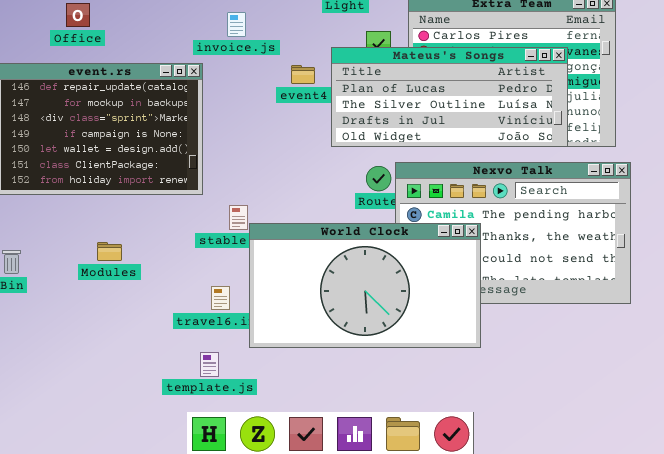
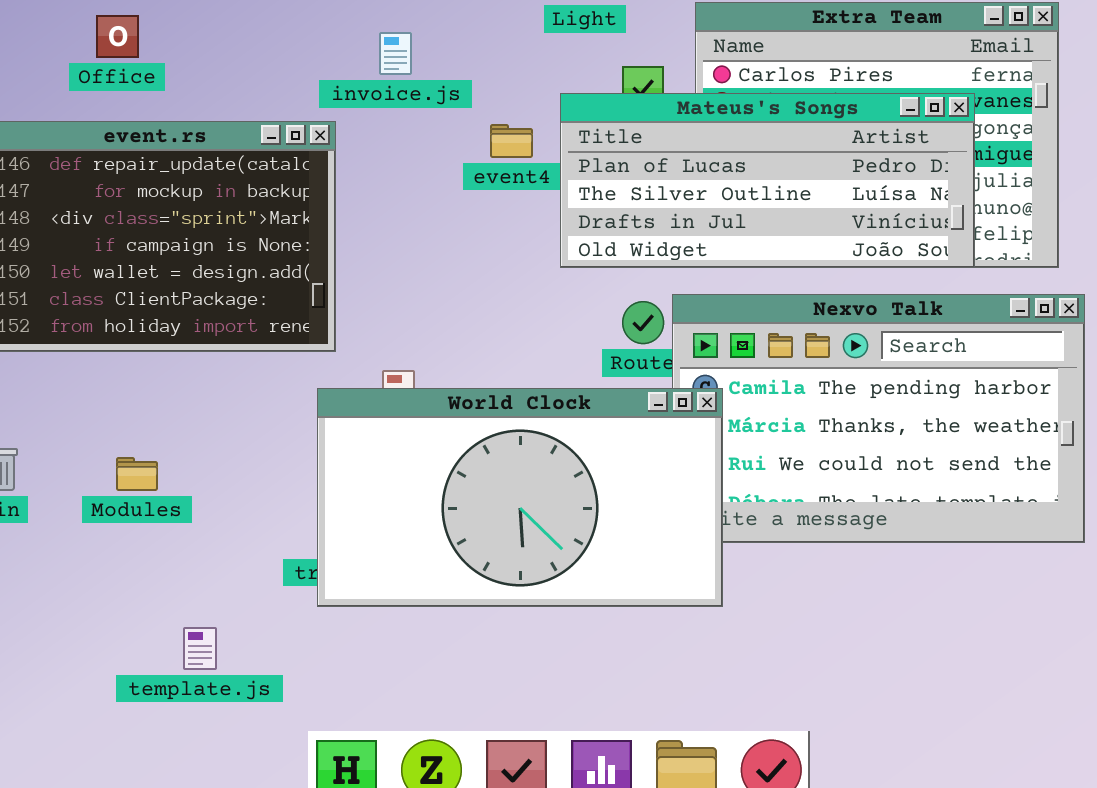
World Clock: [249,223,481,348] -> [317,388,723,607], moved
Modules: [97,242,122,261] -> [116,457,158,491], moved
template.js: [200,352,219,377] -> [183,627,217,670], moved

